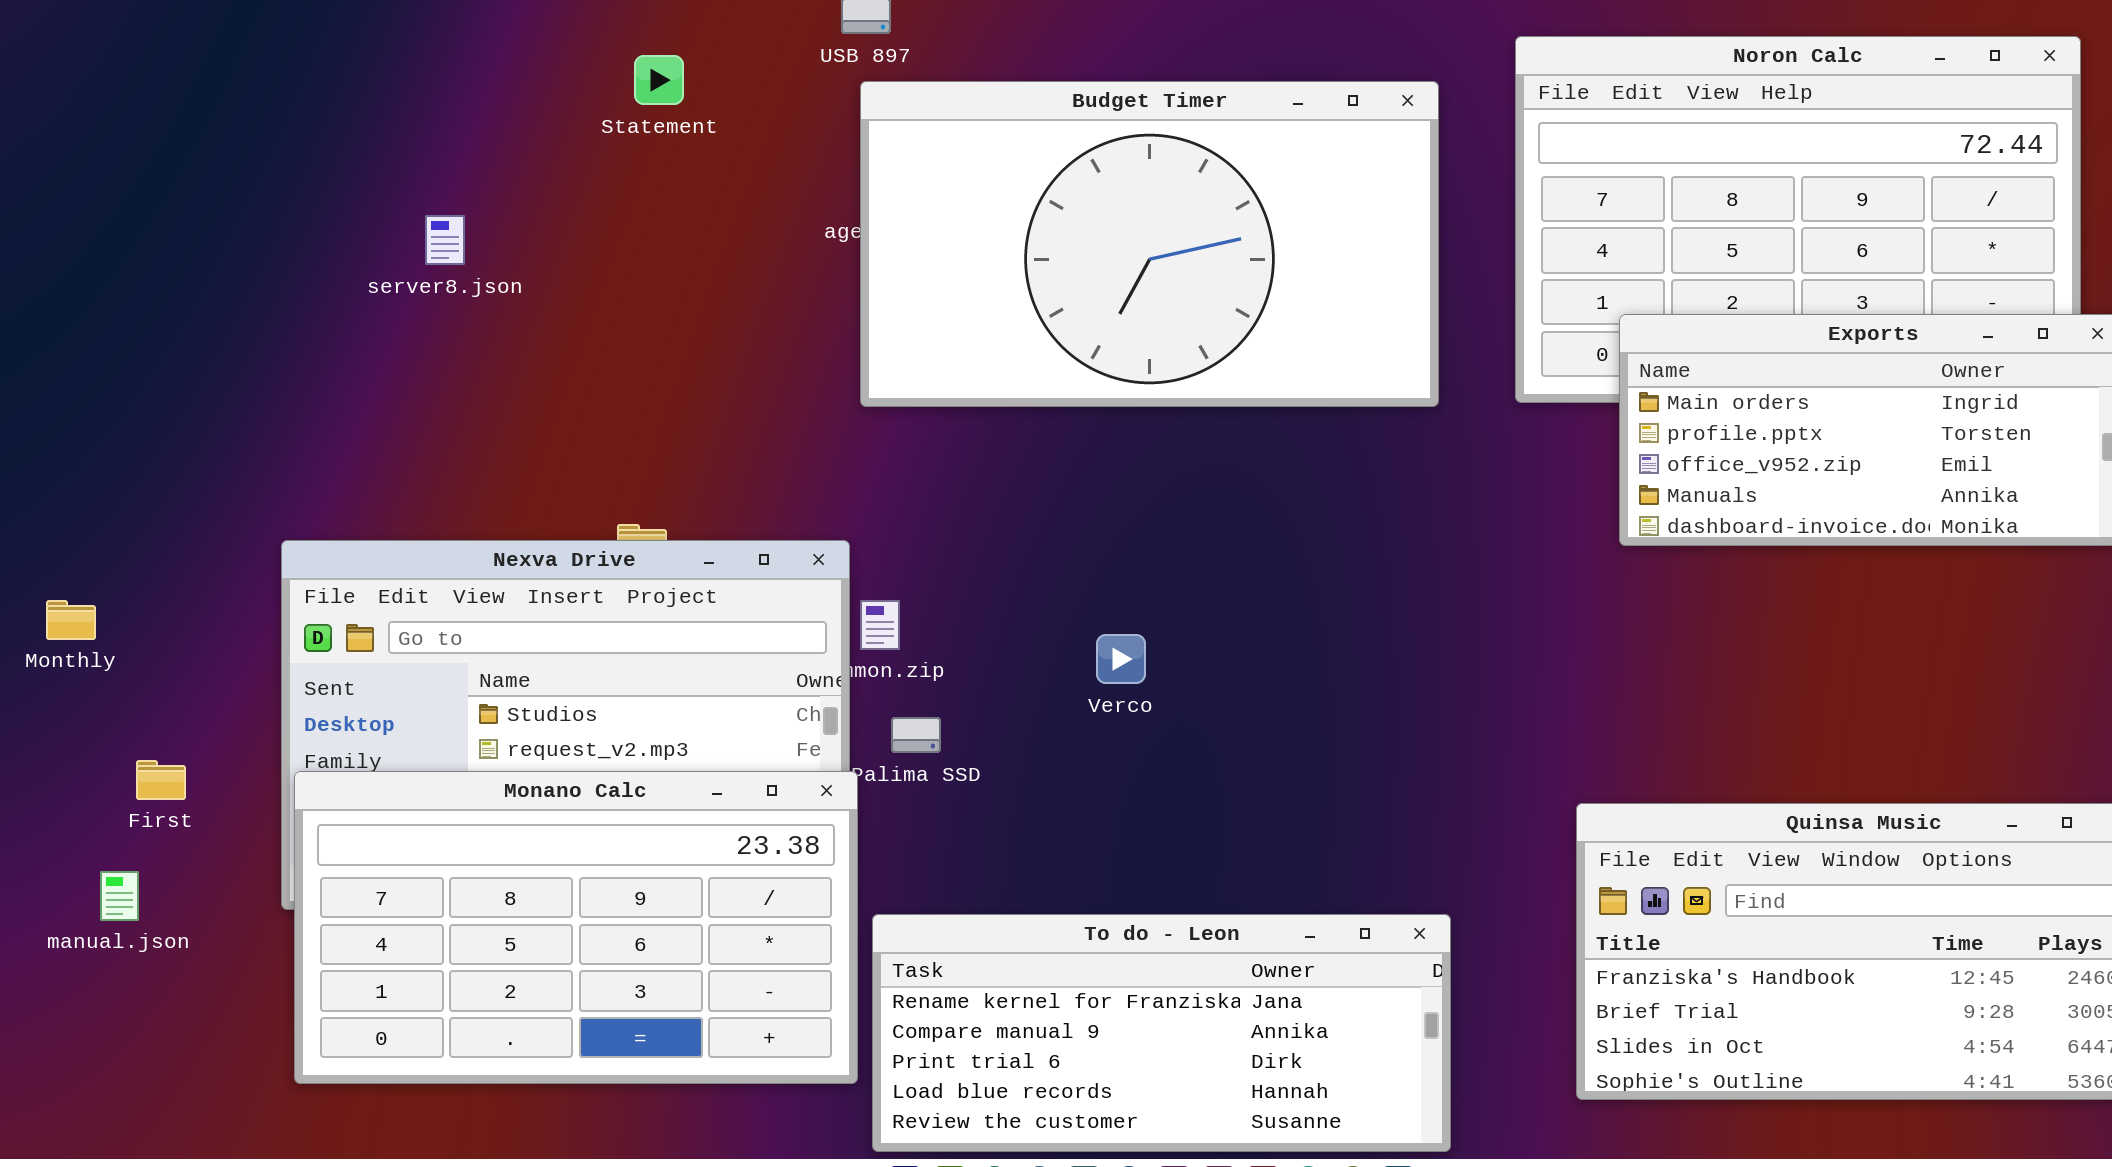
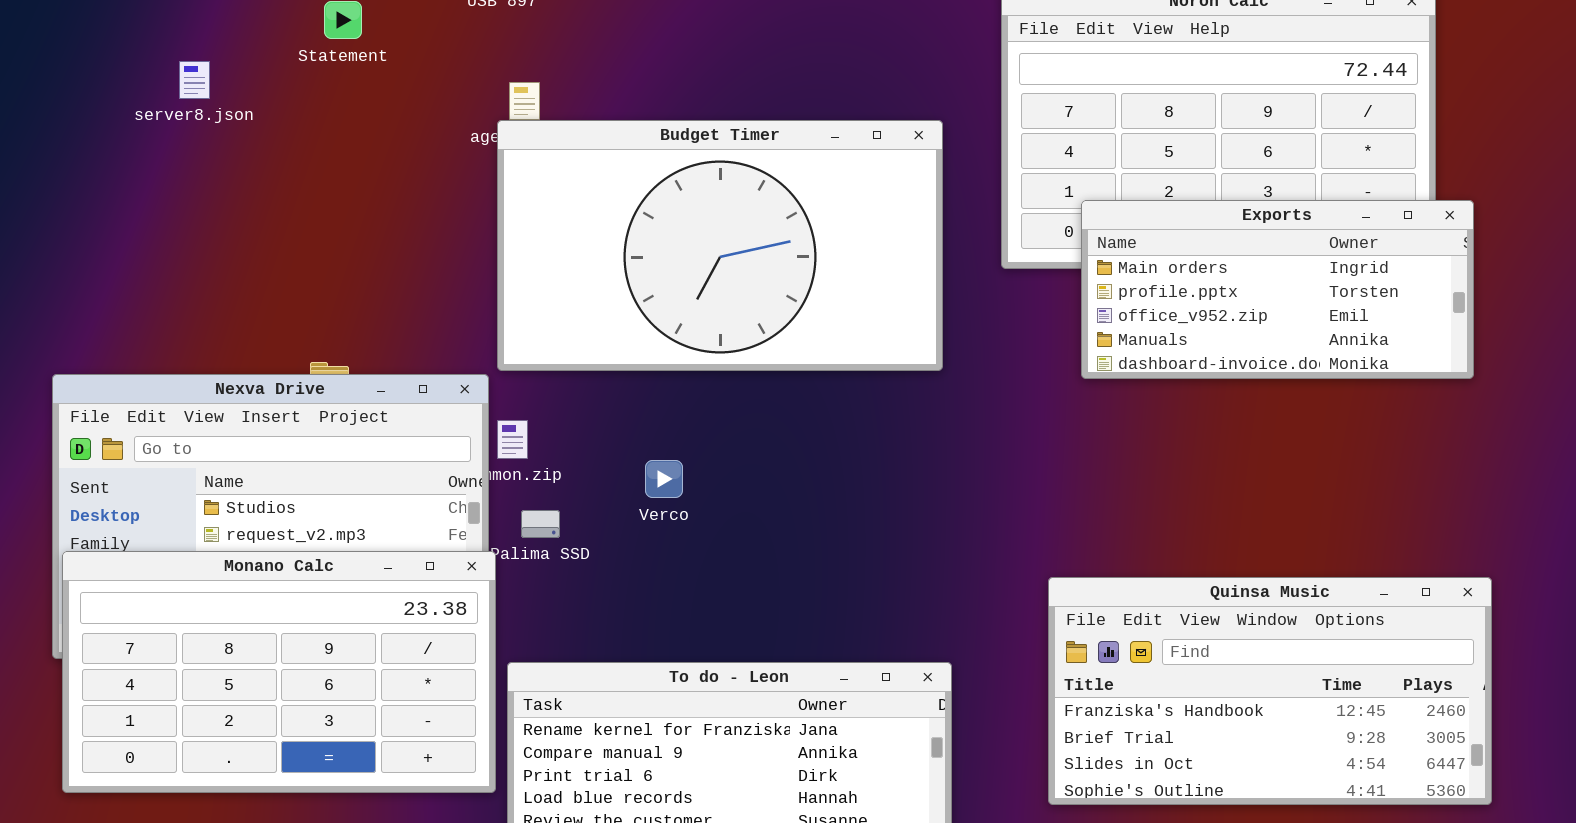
Budget Timer: [860,81,1439,407] -> [497,120,943,371], moved
server8.json: [425,215,465,265] -> [179,61,210,99], moved
Verco: [1096,634,1146,684] -> [645,460,683,498], moved

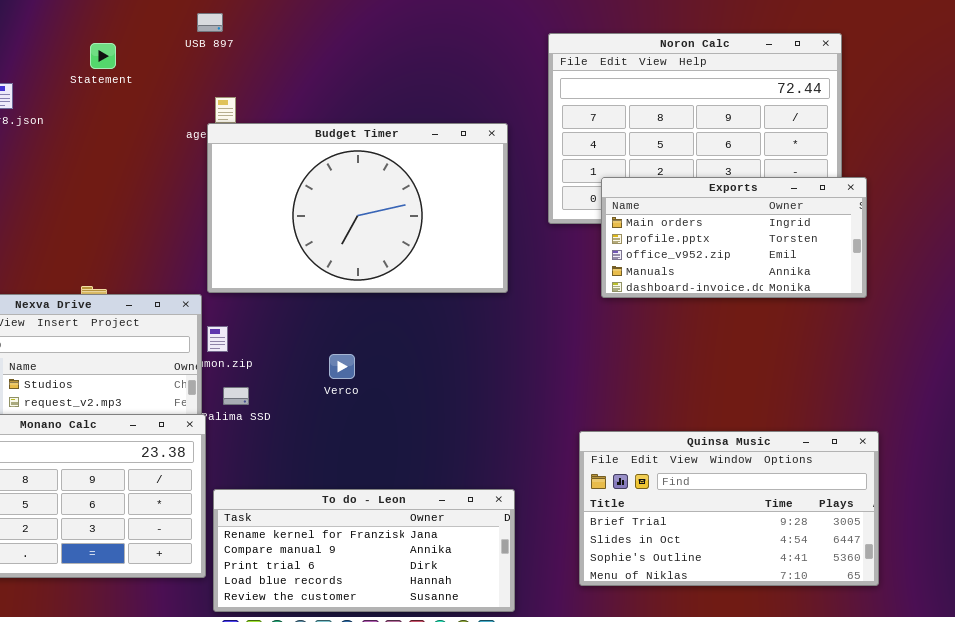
Verco: [645,460,683,498] -> [329,354,355,379], moved
Quinsa Music: [1048,577,1492,805] -> [579,431,879,586], scrolled down 1 row

